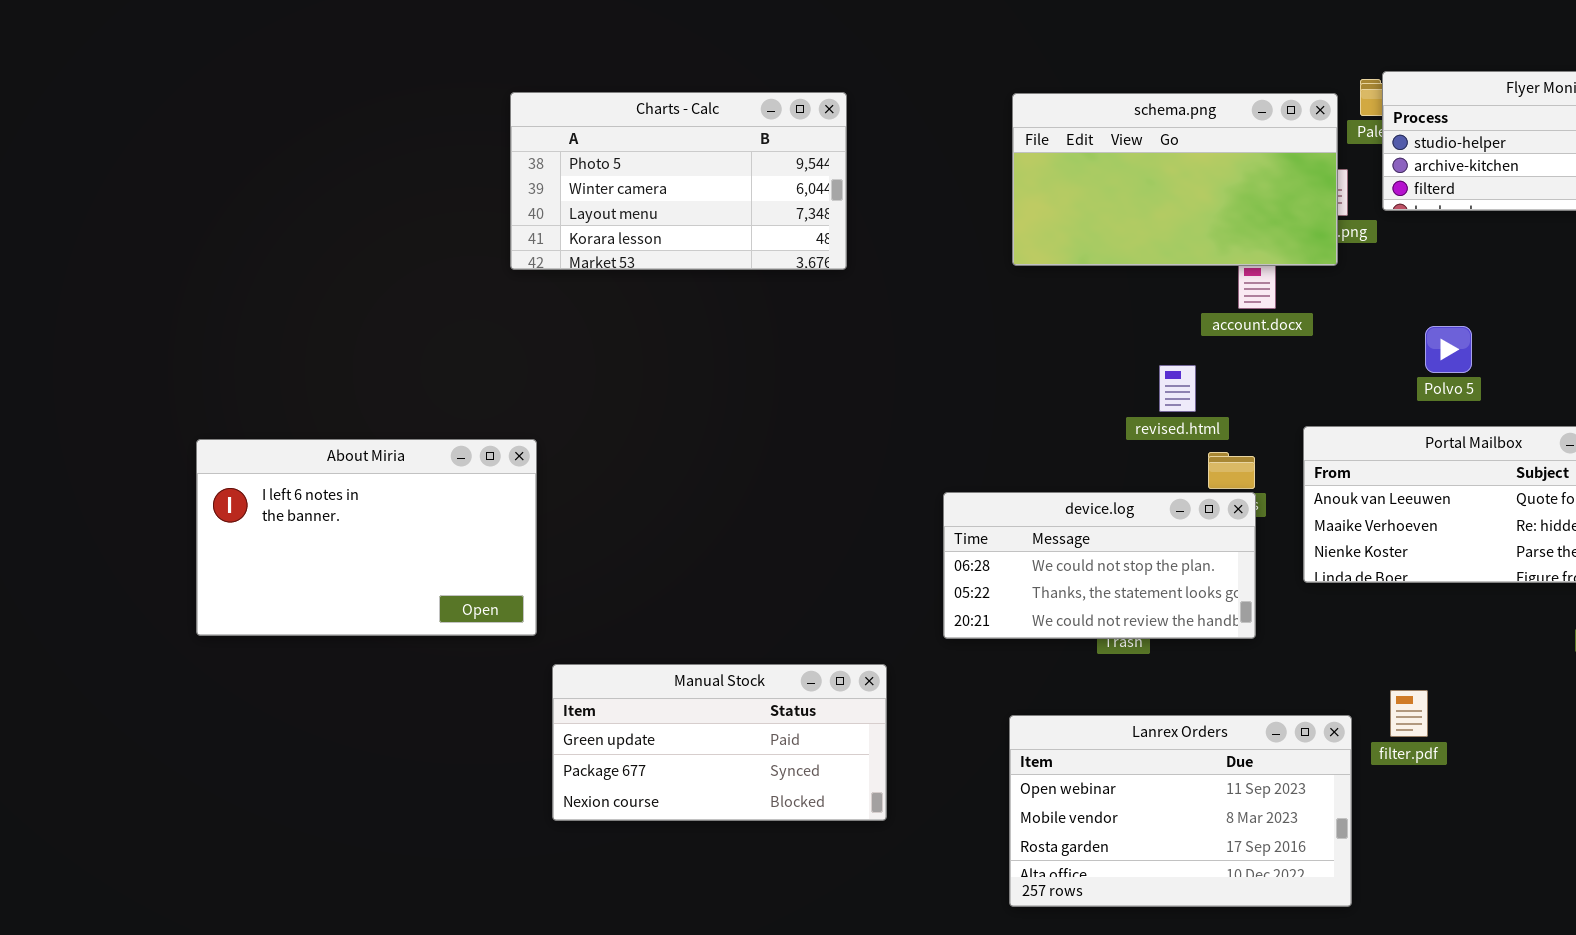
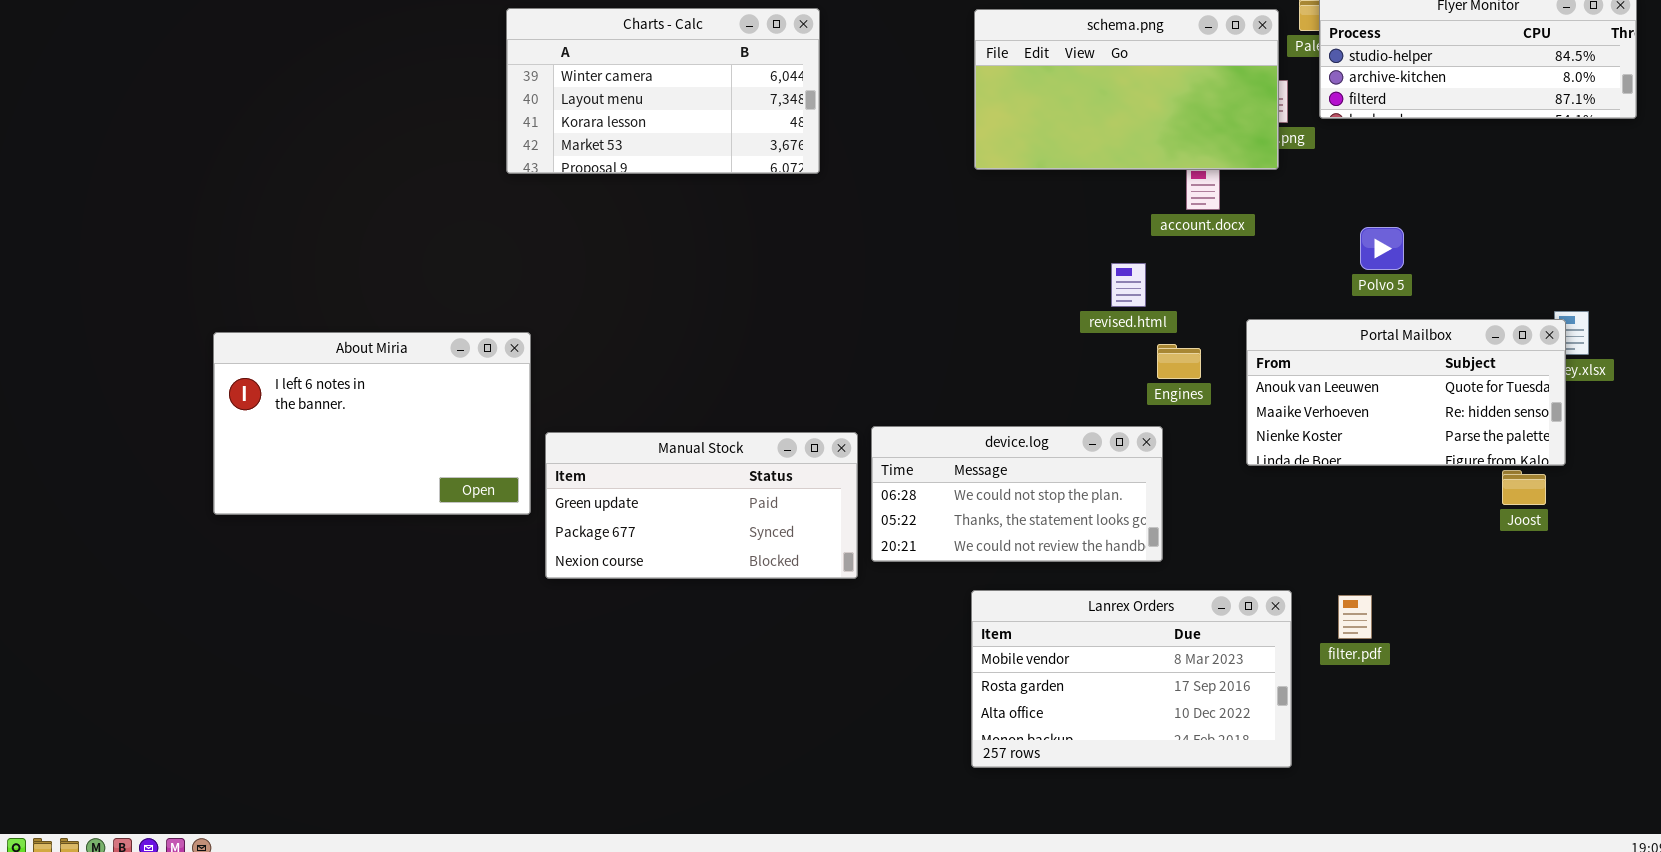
Charts - Calc: [510,92,847,270] -> [506,8,820,174], scrolled down 1 row
device.log: [943,492,1256,639] -> [871,426,1163,562], moved
Manual Stock: [552,664,887,821] -> [545,432,858,579], moved
filter.pdf: [1390,690,1428,737] -> [1338,595,1372,639], moved
Lanrex Orders: [1009,715,1352,907] -> [971,590,1292,768], scrolled down 1 row

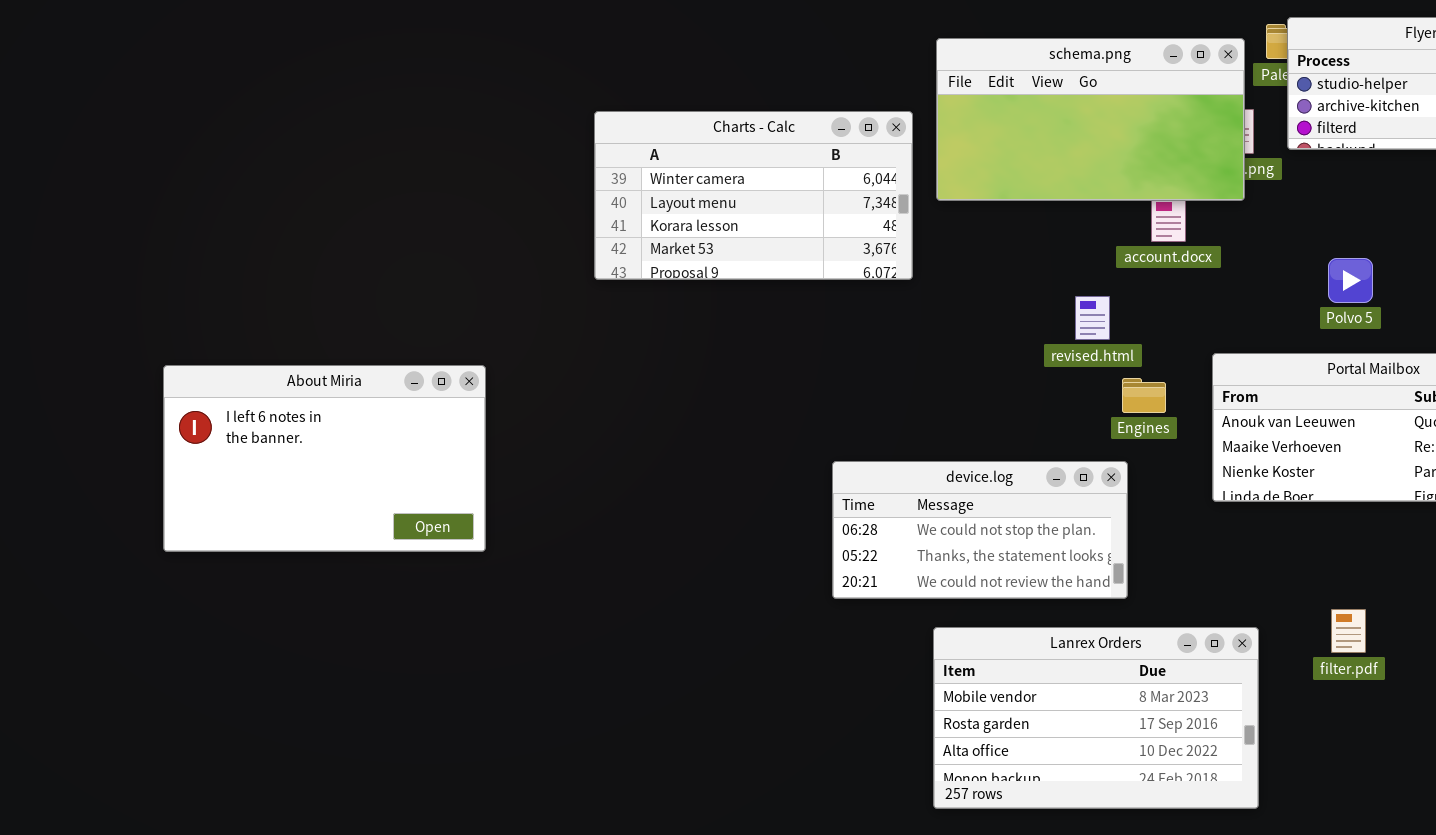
Charts - Calc: [506,8,820,174] -> [594,111,913,280], moved
Manual Stock: [545,432,858,579] -> none, closed
filter.pdf: [1338,595,1372,639] -> [1331,609,1366,653], moved

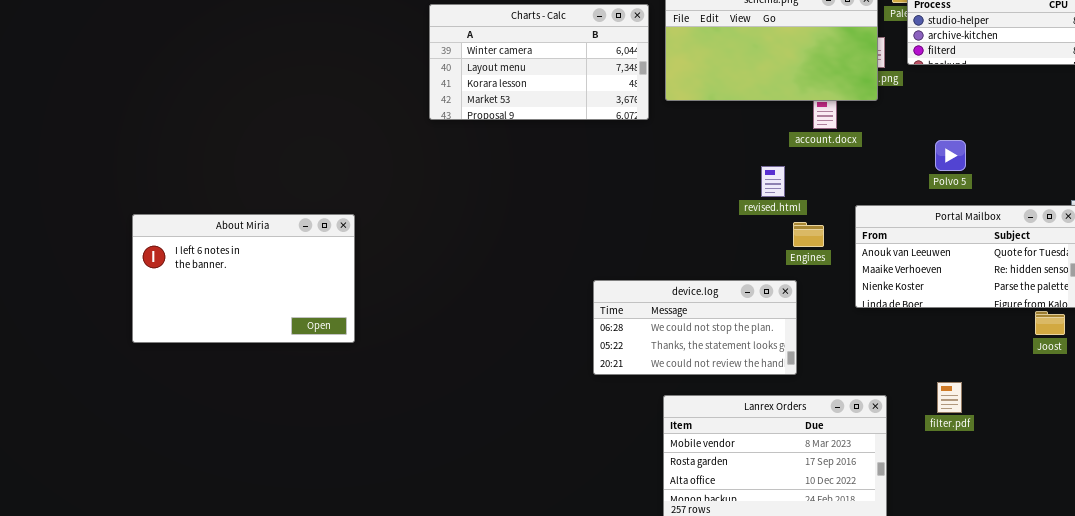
Charts - Calc: [594,111,913,280] -> [429,4,649,120], moved

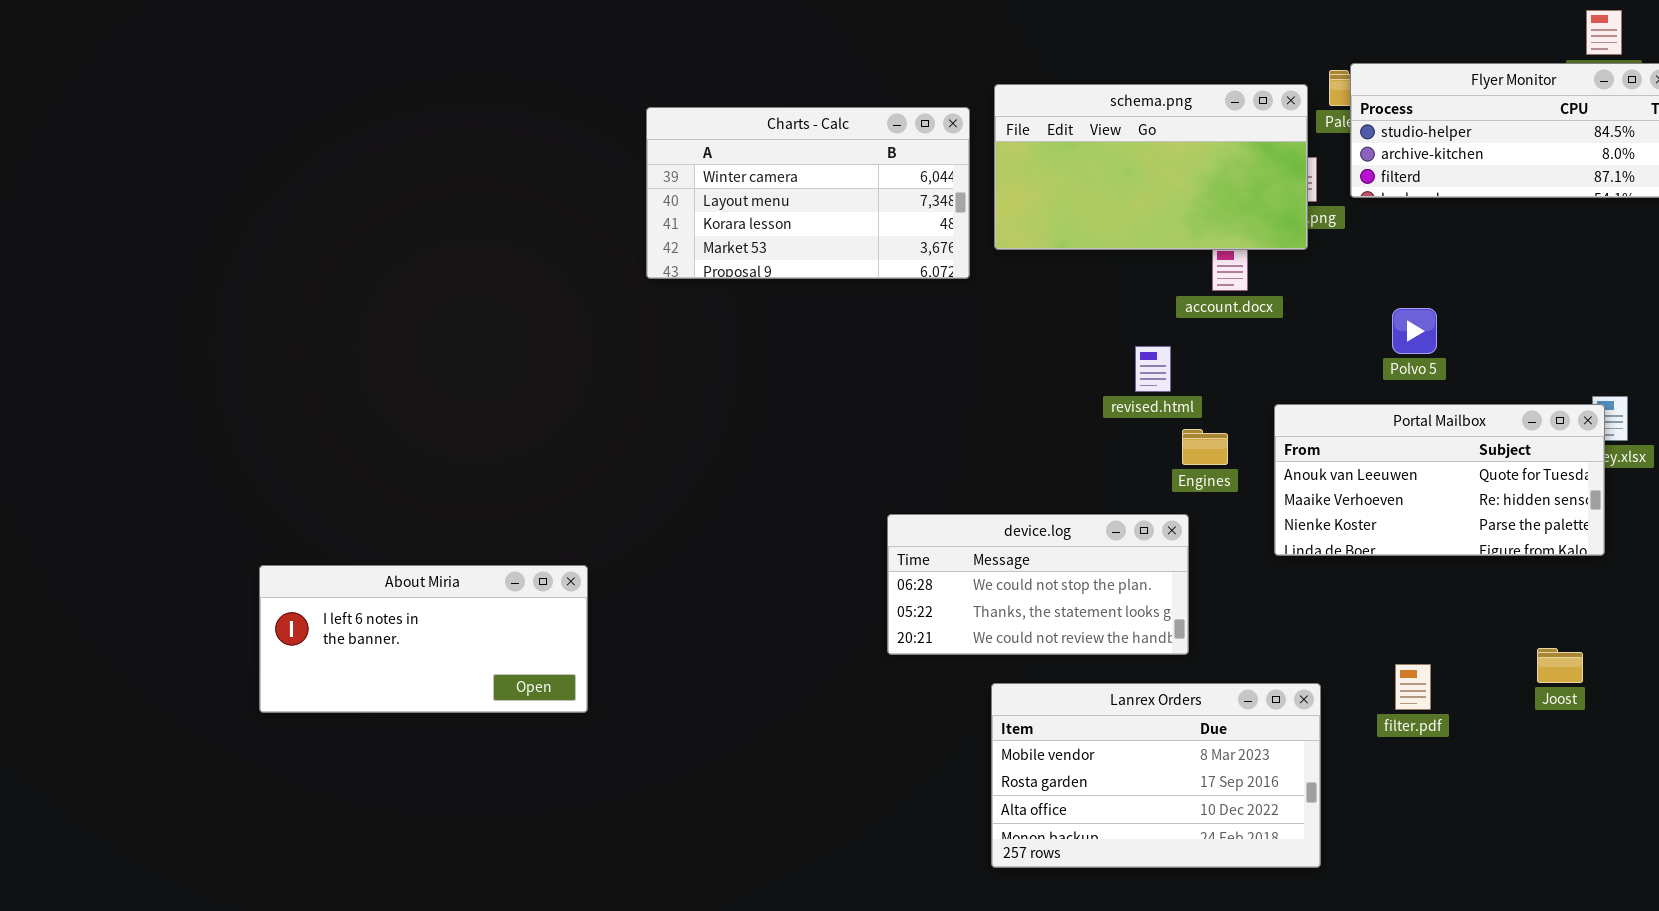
About Miria: [132,214,355,343] -> [259,565,588,713], moved, resized
Joost: [1035,311,1065,335] -> [1537,648,1583,683], moved

